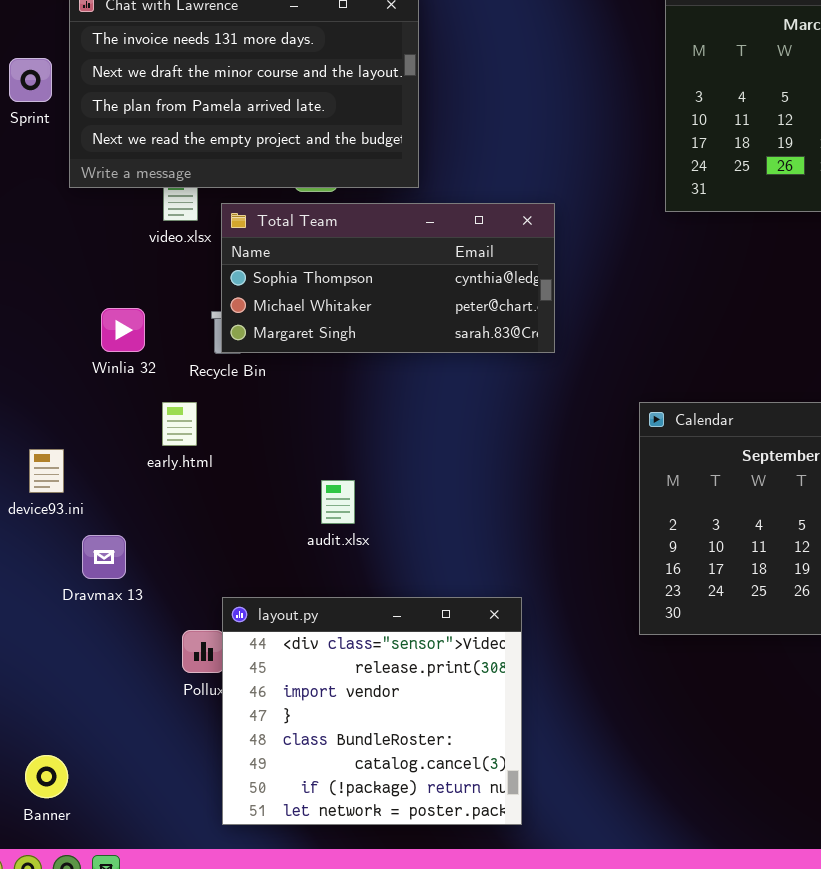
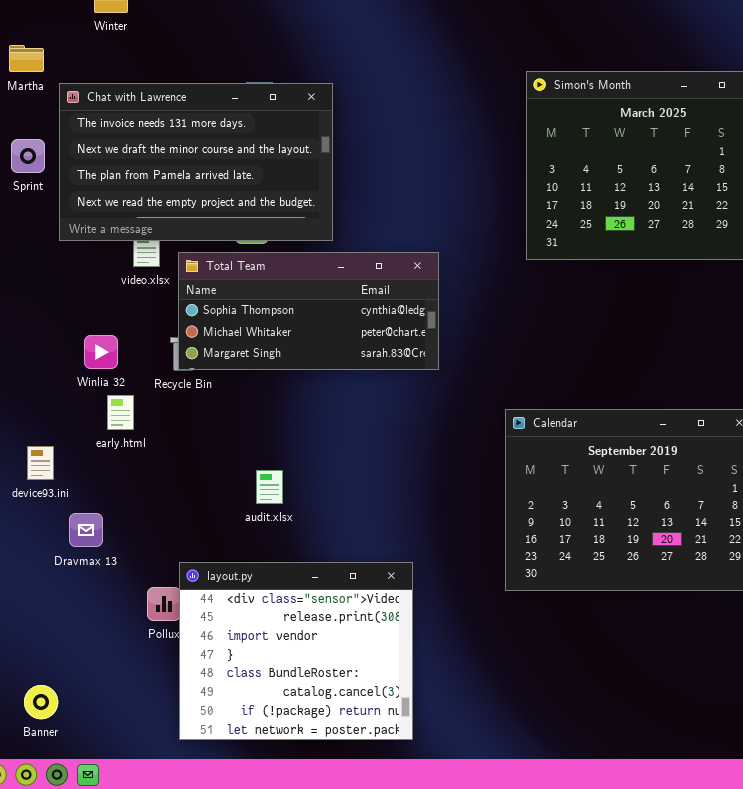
early.html: [162,402,197,446] -> [107,395,134,430], moved

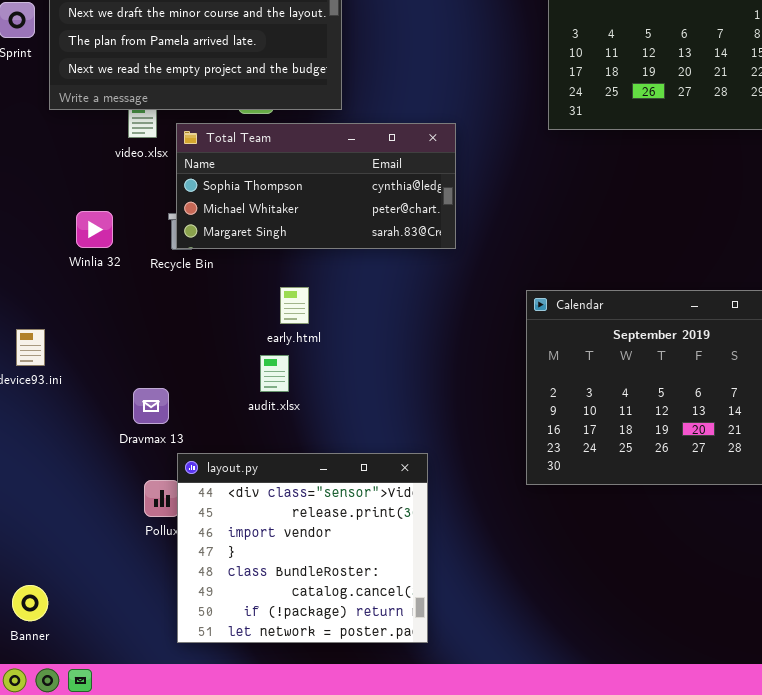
early.html: [107,395,134,430] -> [280,287,309,324], moved
Dravmax 13: [69,513,103,547] -> [133,388,169,424], moved

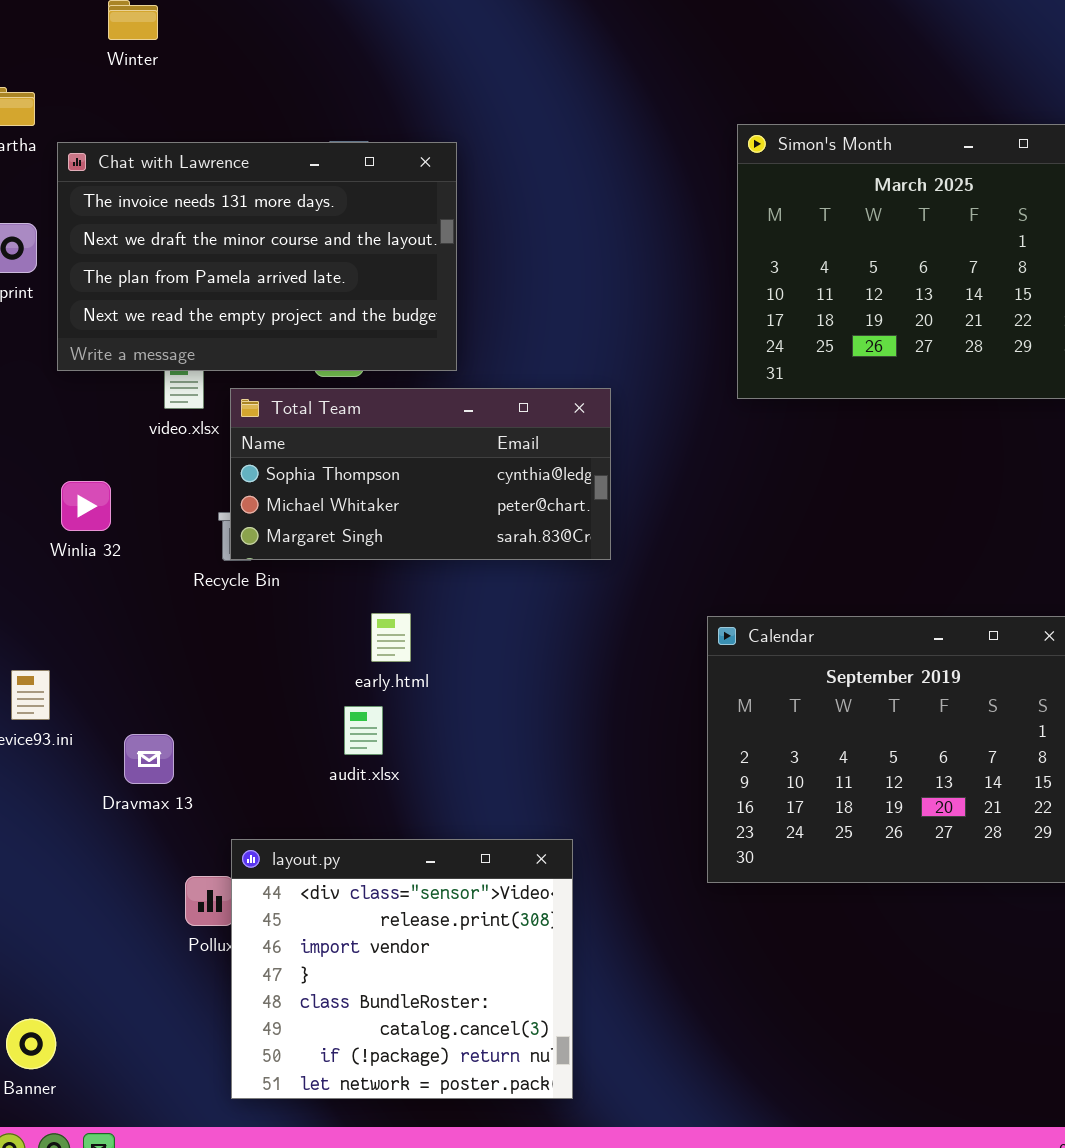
Winlia 32: [76,211,113,248] -> [61,481,111,531], moved
Dravmax 13: [133,388,169,424] -> [124,734,174,784], moved

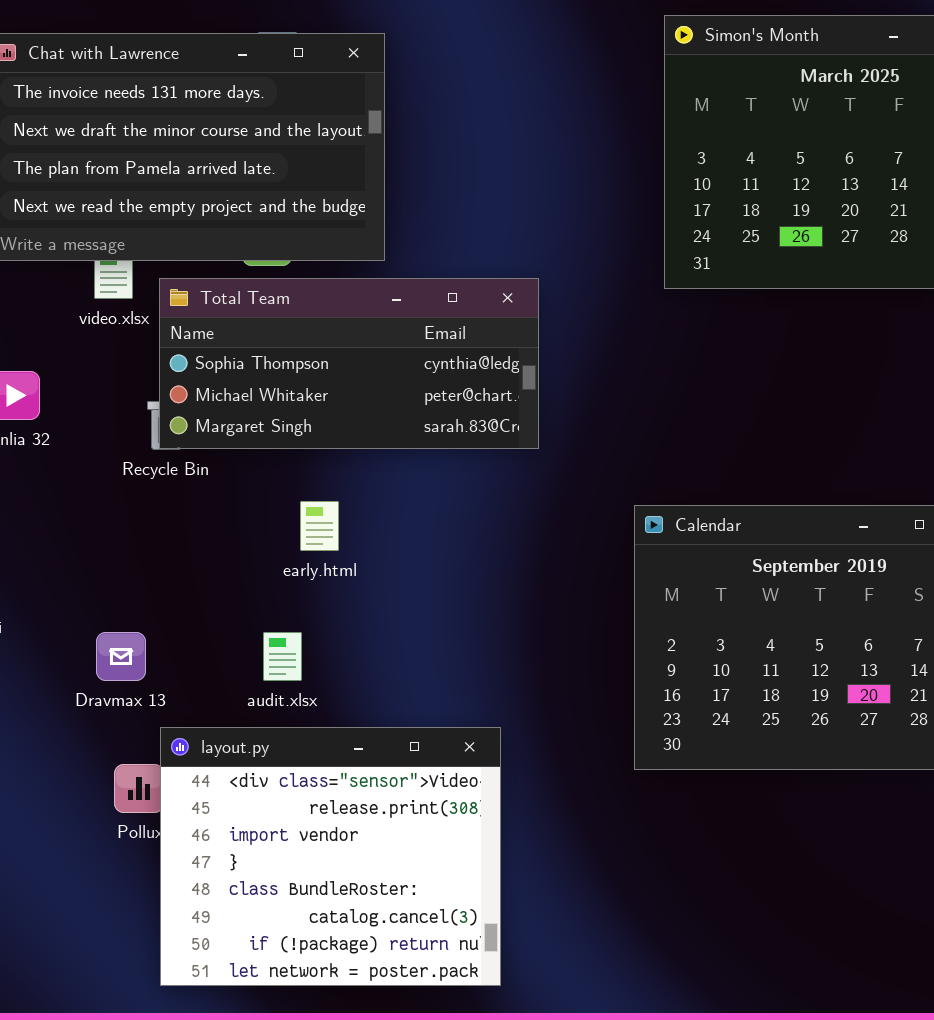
audit.xlsx: [344,706,383,755] -> [263,632,302,681], moved
Dravmax 13: [124,734,174,784] -> [96,632,146,681], moved

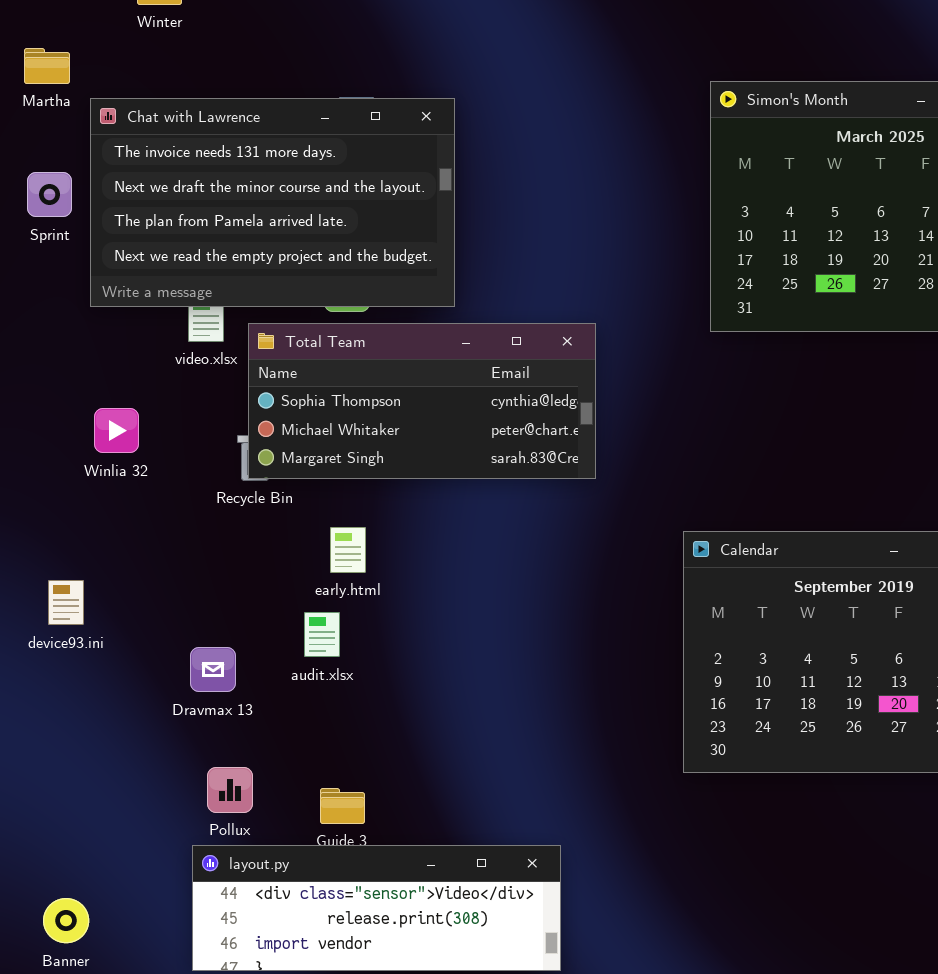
early.html: [300,501,339,551] -> [330,527,366,573], moved
audit.xlsx: [263,632,302,681] -> [304,612,340,657], moved
layout.py: [160,727,501,986] -> [192,845,561,971], resized

